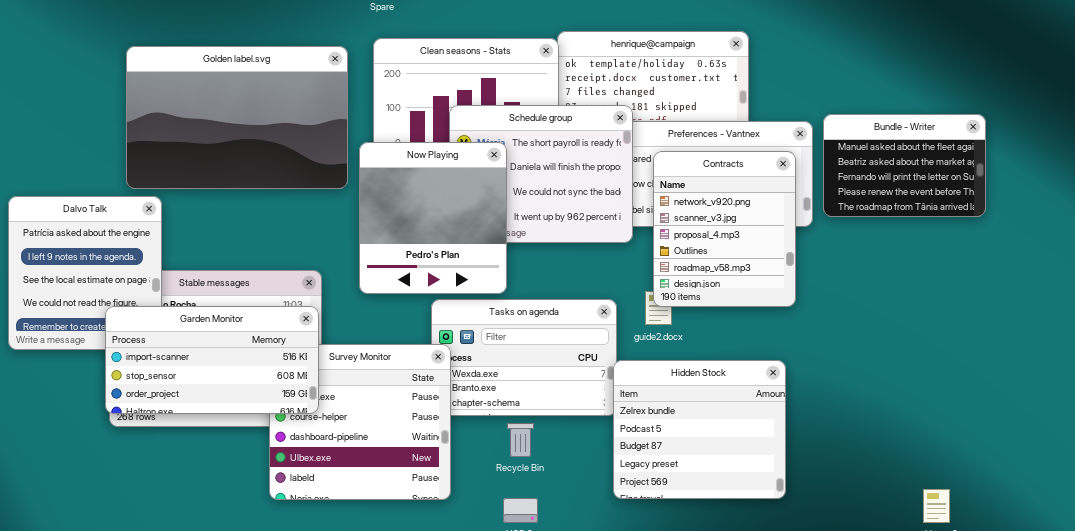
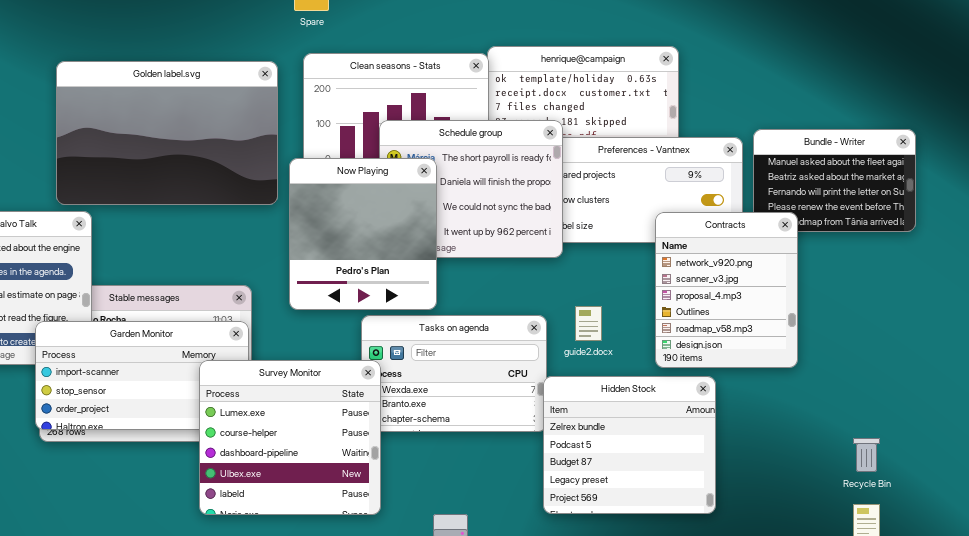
Contracts: [653,151,796,307] -> [655,212,798,368], moved
Survey Monitor: [269,344,451,500] -> [199,360,381,515], raised
Recycle Bin: [507,423,534,457] -> [853,438,880,472], moved

